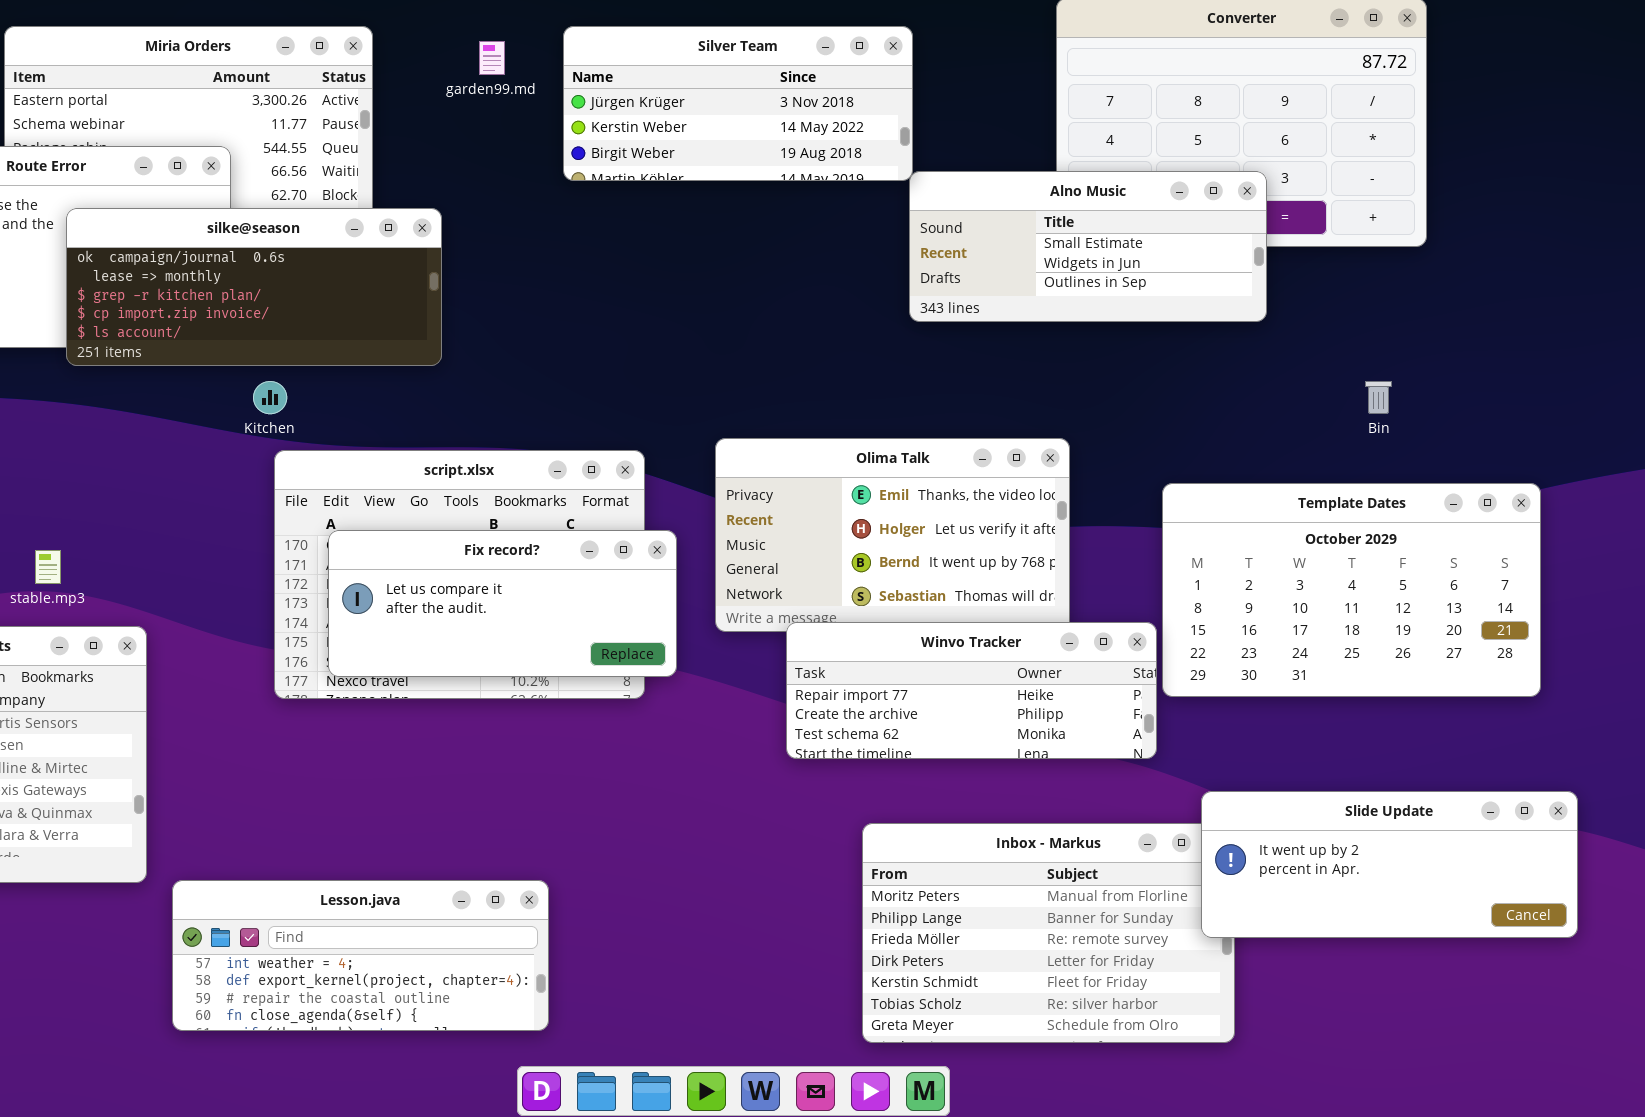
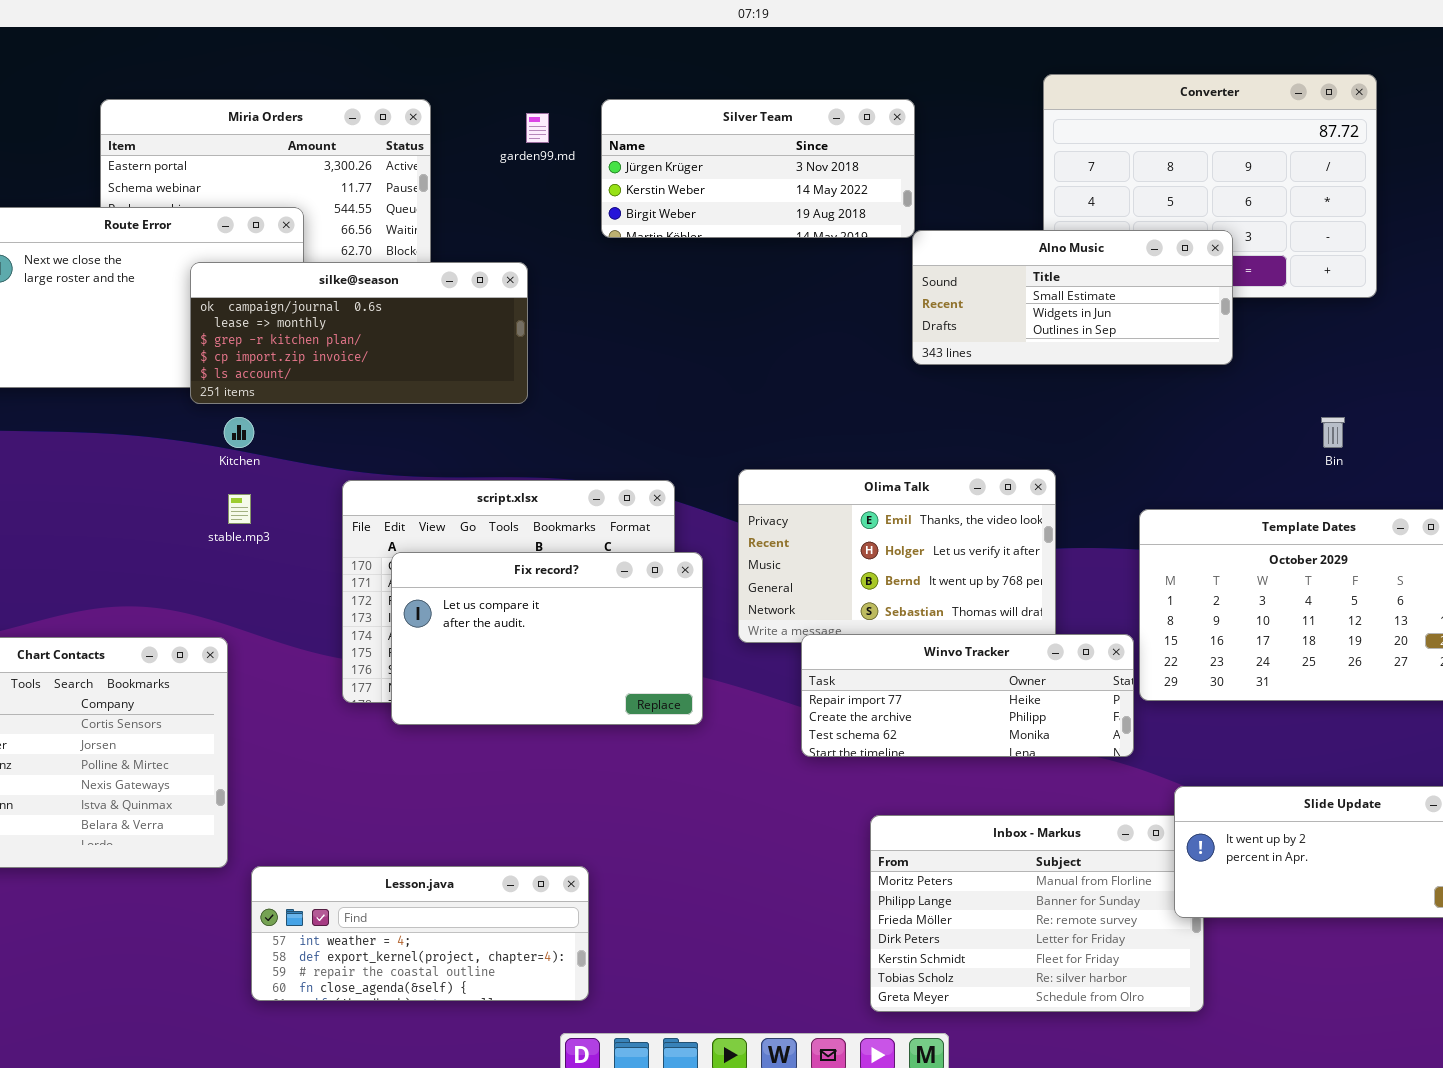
silke@season: [66,208,442,366] -> [190,262,528,404], moved
Kitchen: [253,381,287,414] -> [224,417,254,448], moved
Fix record?: [328,530,677,677] -> [391,552,703,725], resized
stable.mp3: [35,550,61,584] -> [228,494,251,524], moved

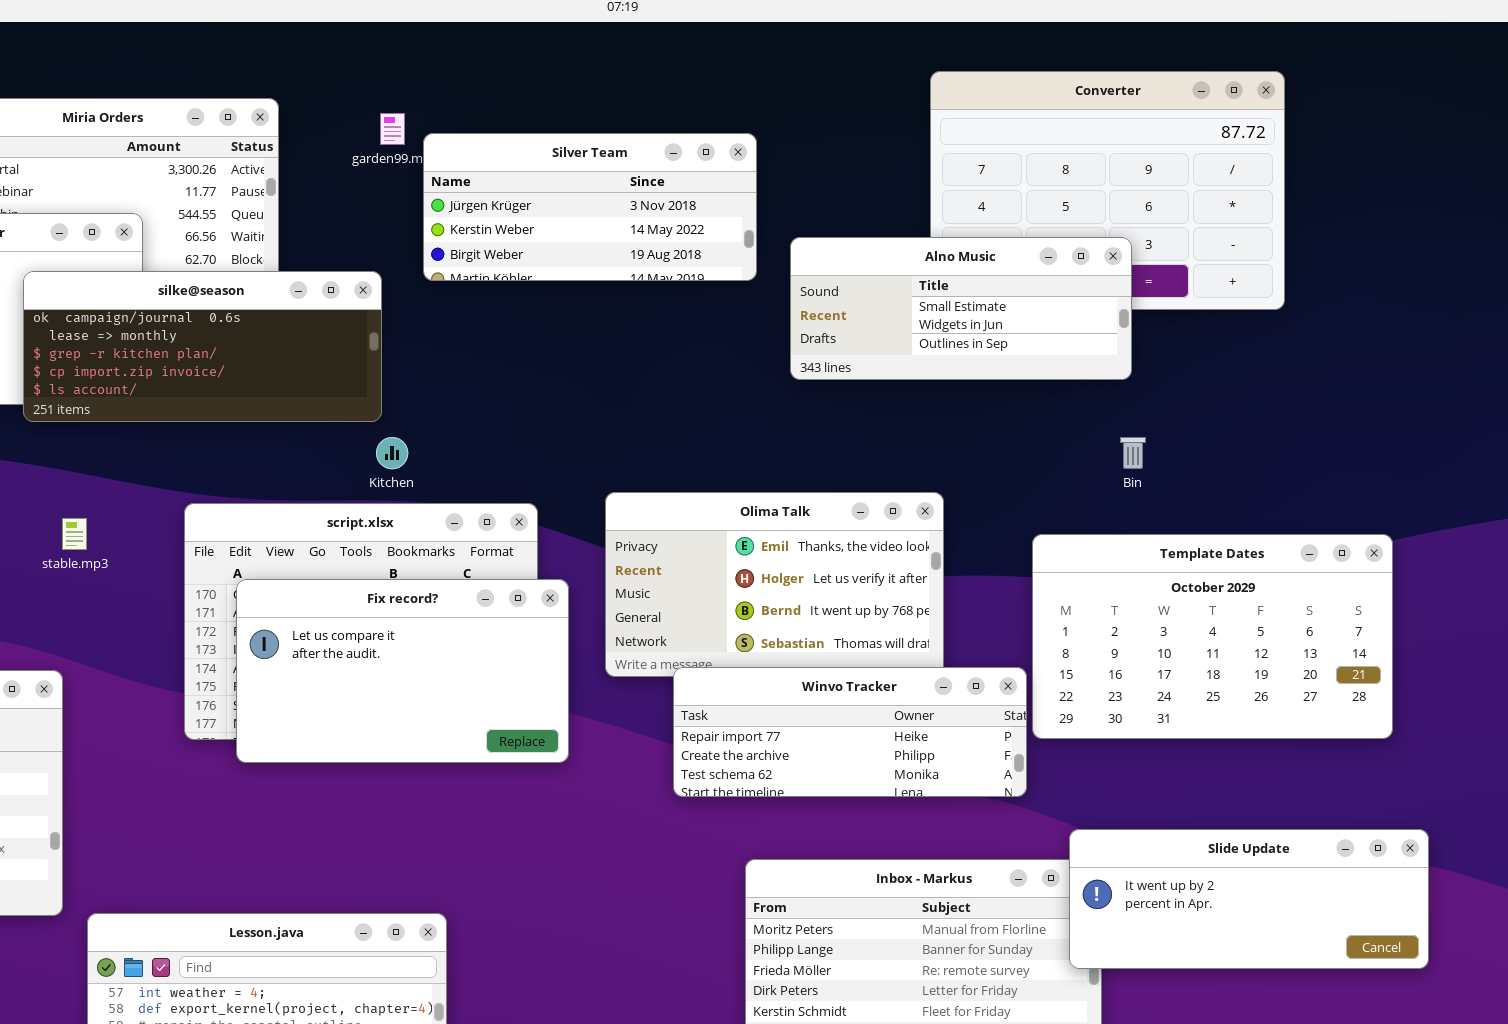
Silver Team: [601,99,915,238] -> [423,133,757,281], moved
Kitchen: [224,417,254,448] -> [376,437,408,469], moved
Bin: [1321,417,1345,448] -> [1120,437,1146,469], moved

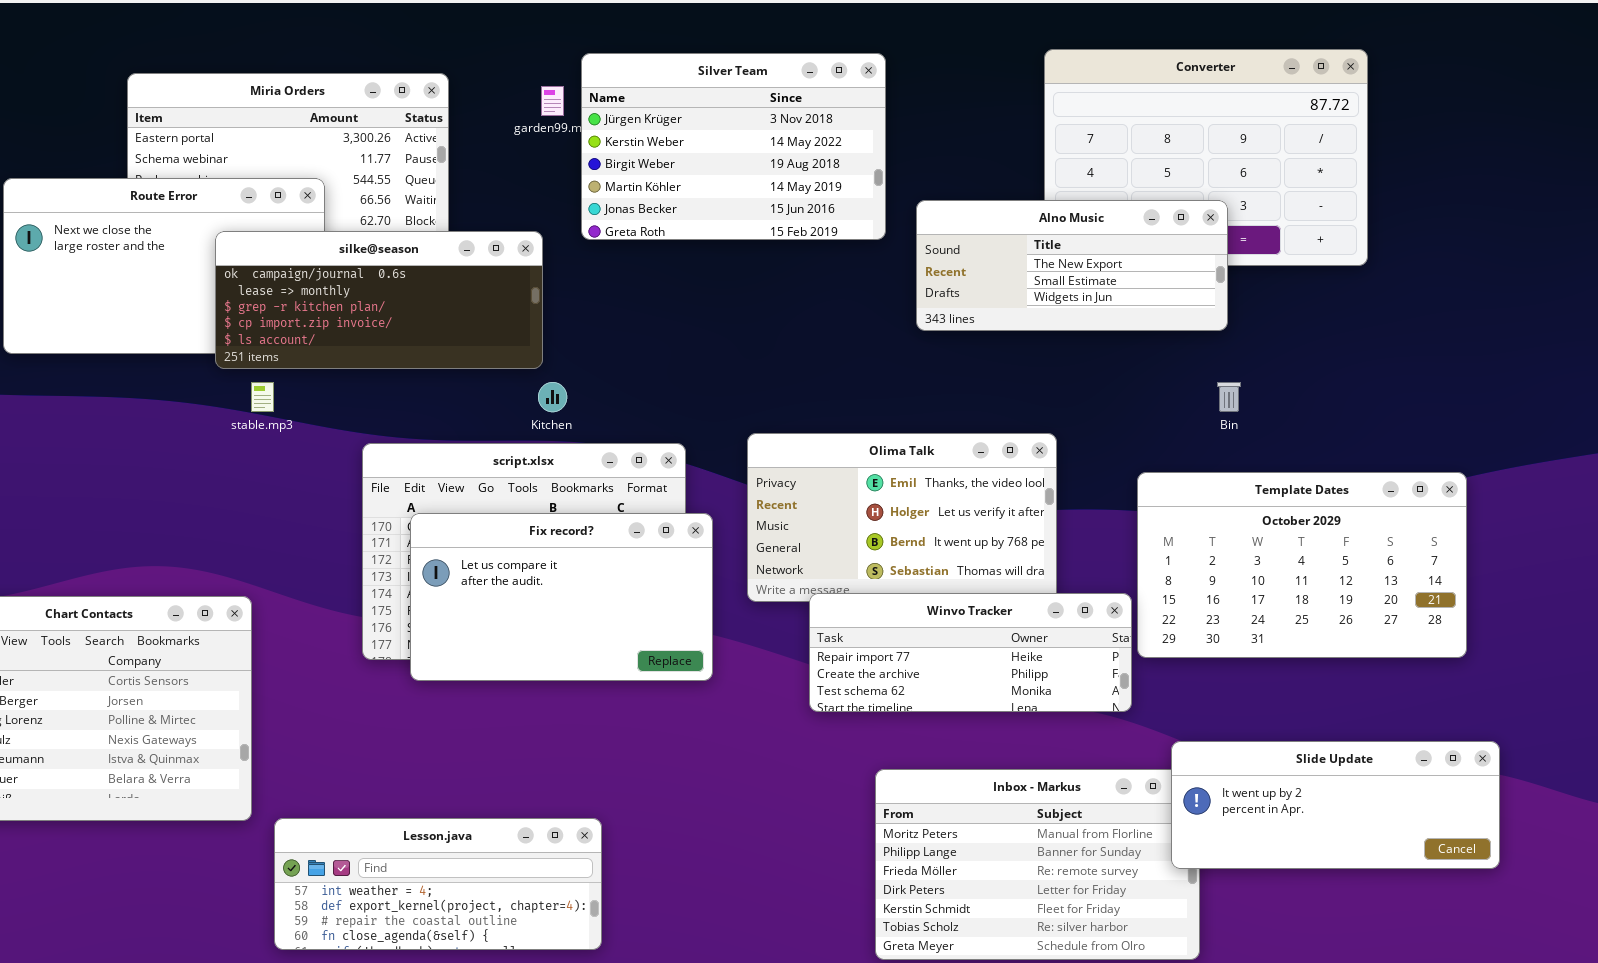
Silver Team: [423,133,757,281] -> [581,53,886,240], resized
Alno Music: [790,237,1132,380] -> [916,200,1228,331], scrolled up 1 row
stable.mp3: [62,518,87,550] -> [251,382,274,412], moved

